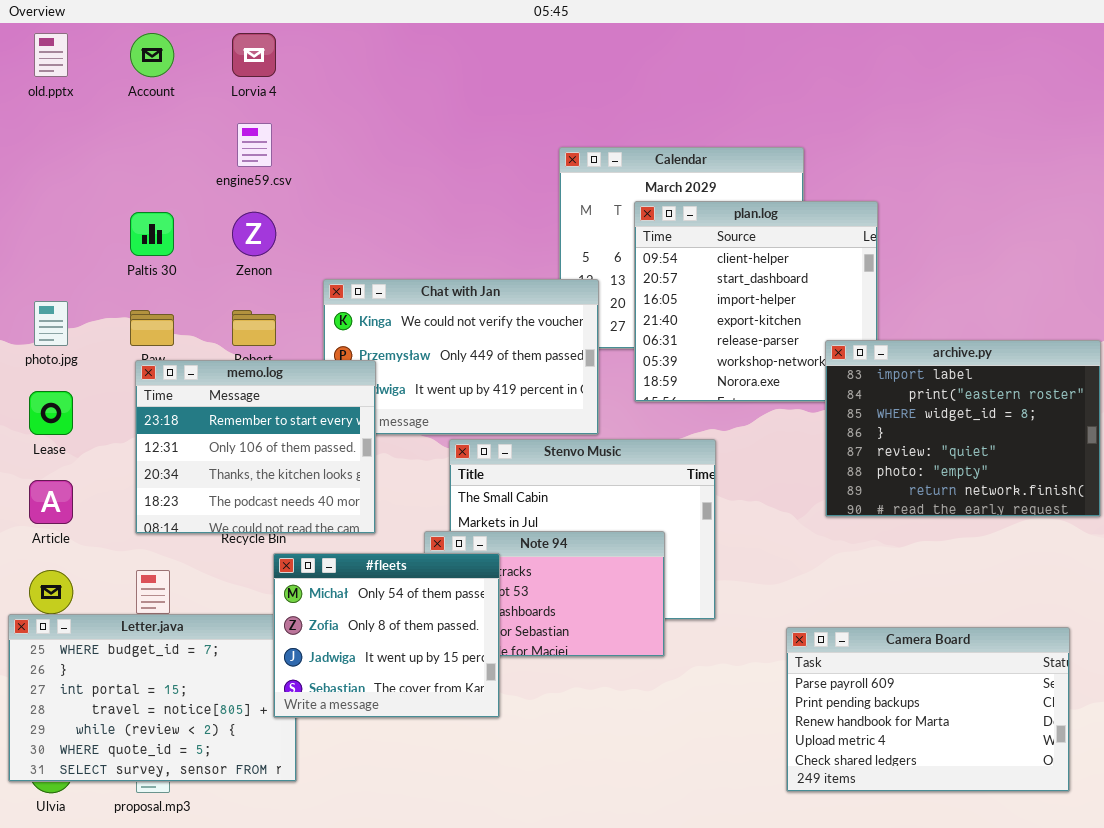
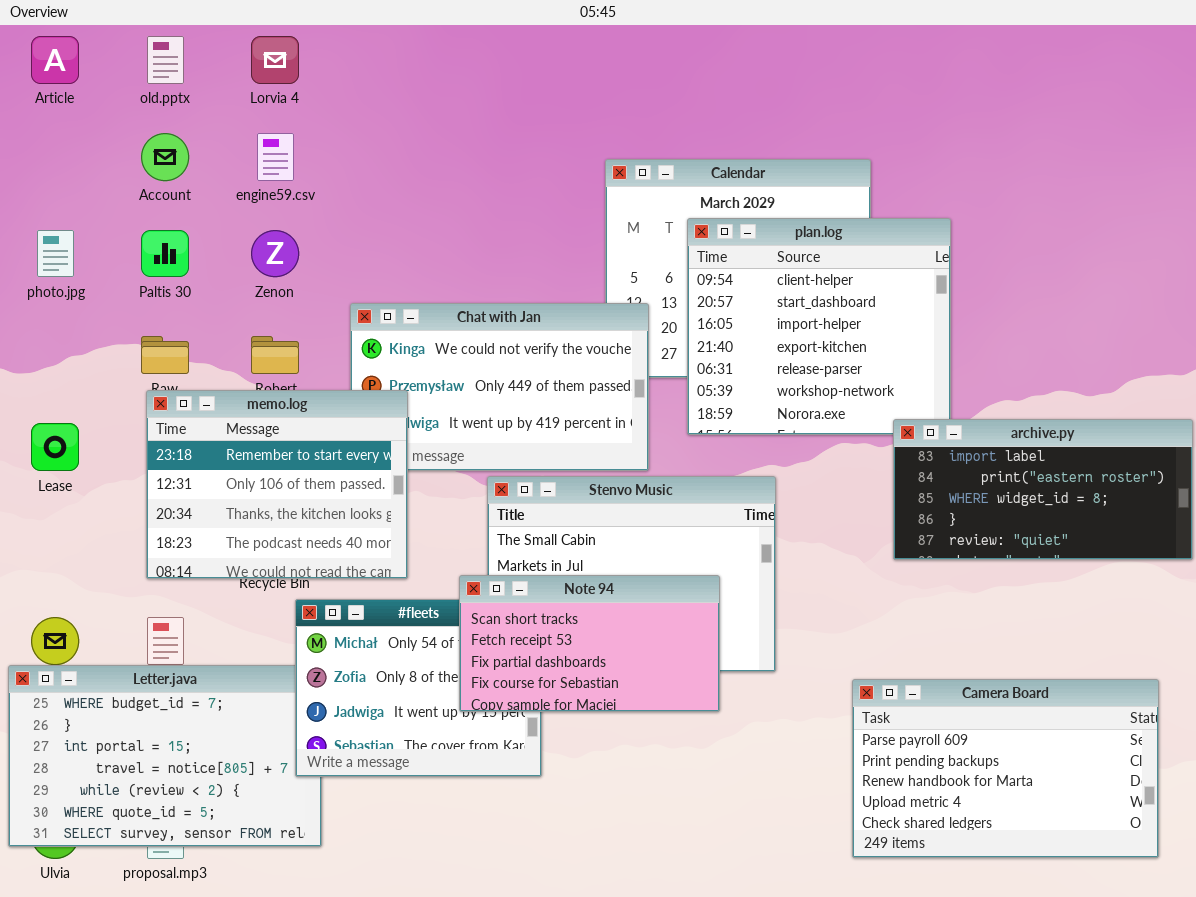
old.pptx: [34,33,68,77] -> [147,36,184,84], moved
Account: [130,33,174,77] -> [141,133,189,181], moved
photo.jpg: [34,301,68,346] -> [37,230,74,277], moved
archive.py: [825,340,1101,517] -> [893,419,1193,560], resized
Article: [29,480,73,524] -> [31,36,79,84], moved
Note 94: [424,531,665,657] -> [459,575,720,712], raised

